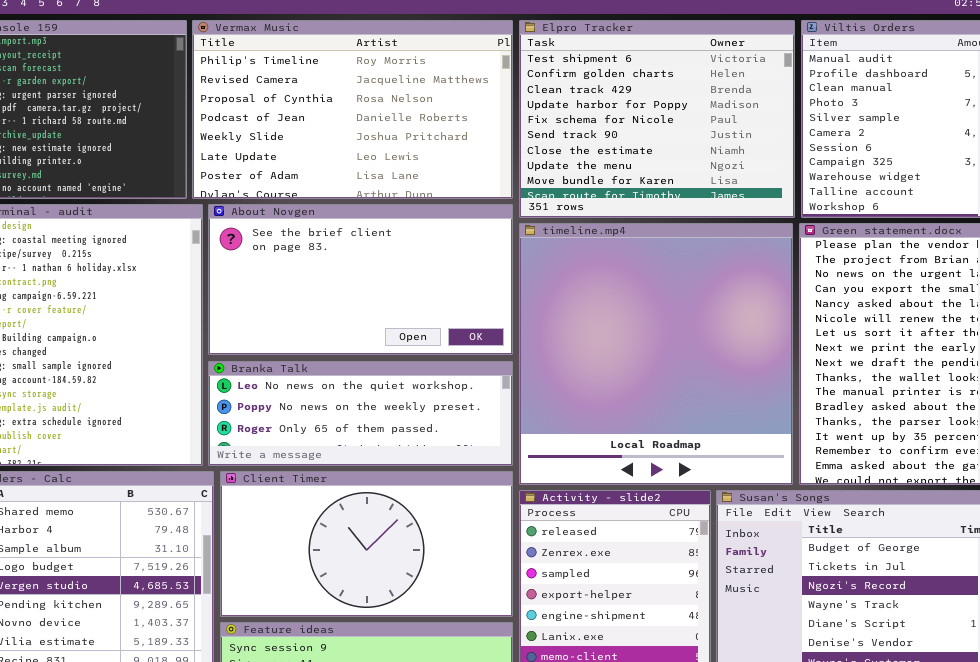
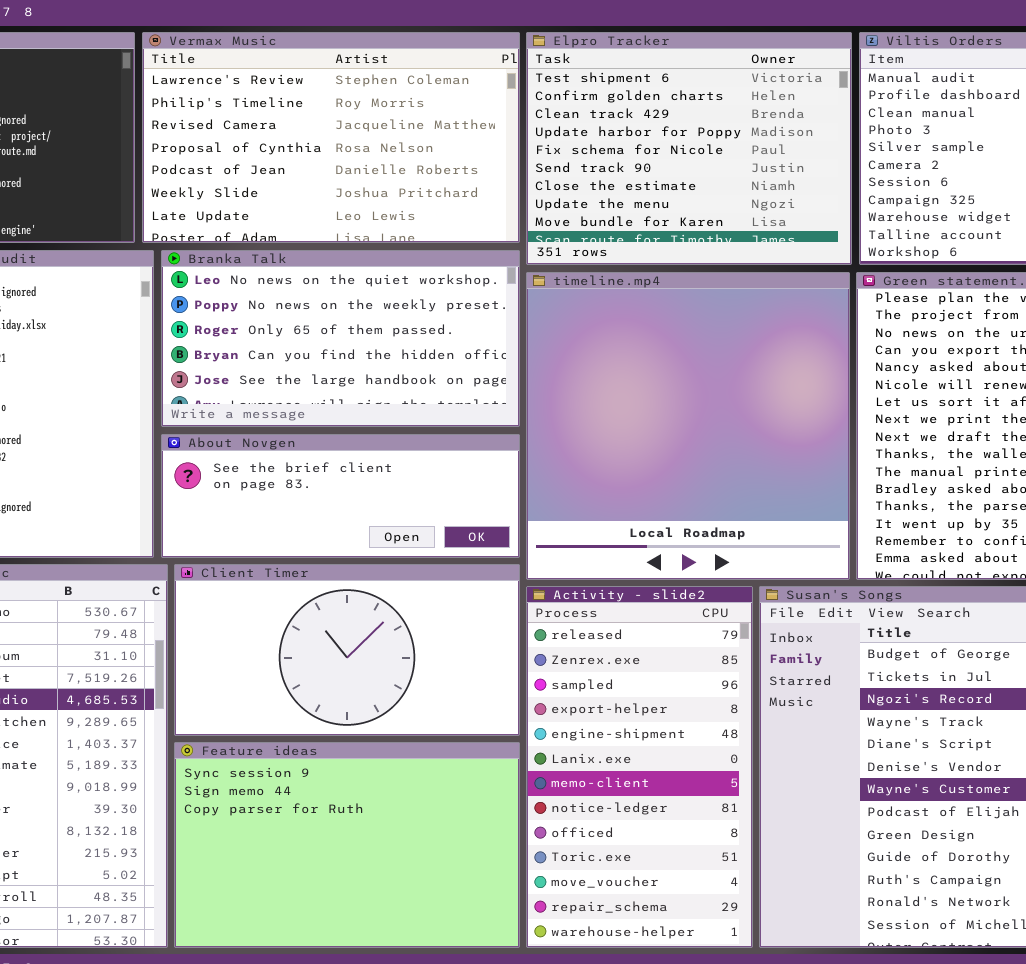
Vermax Music: [192,20,513,199] -> [142,32,520,243], scrolled up 1 row
About Novgen: [208,204,513,355] -> [161,434,520,558], moved, resized
Branka Talk: [208,361,513,466] -> [161,250,520,427], moved, resized

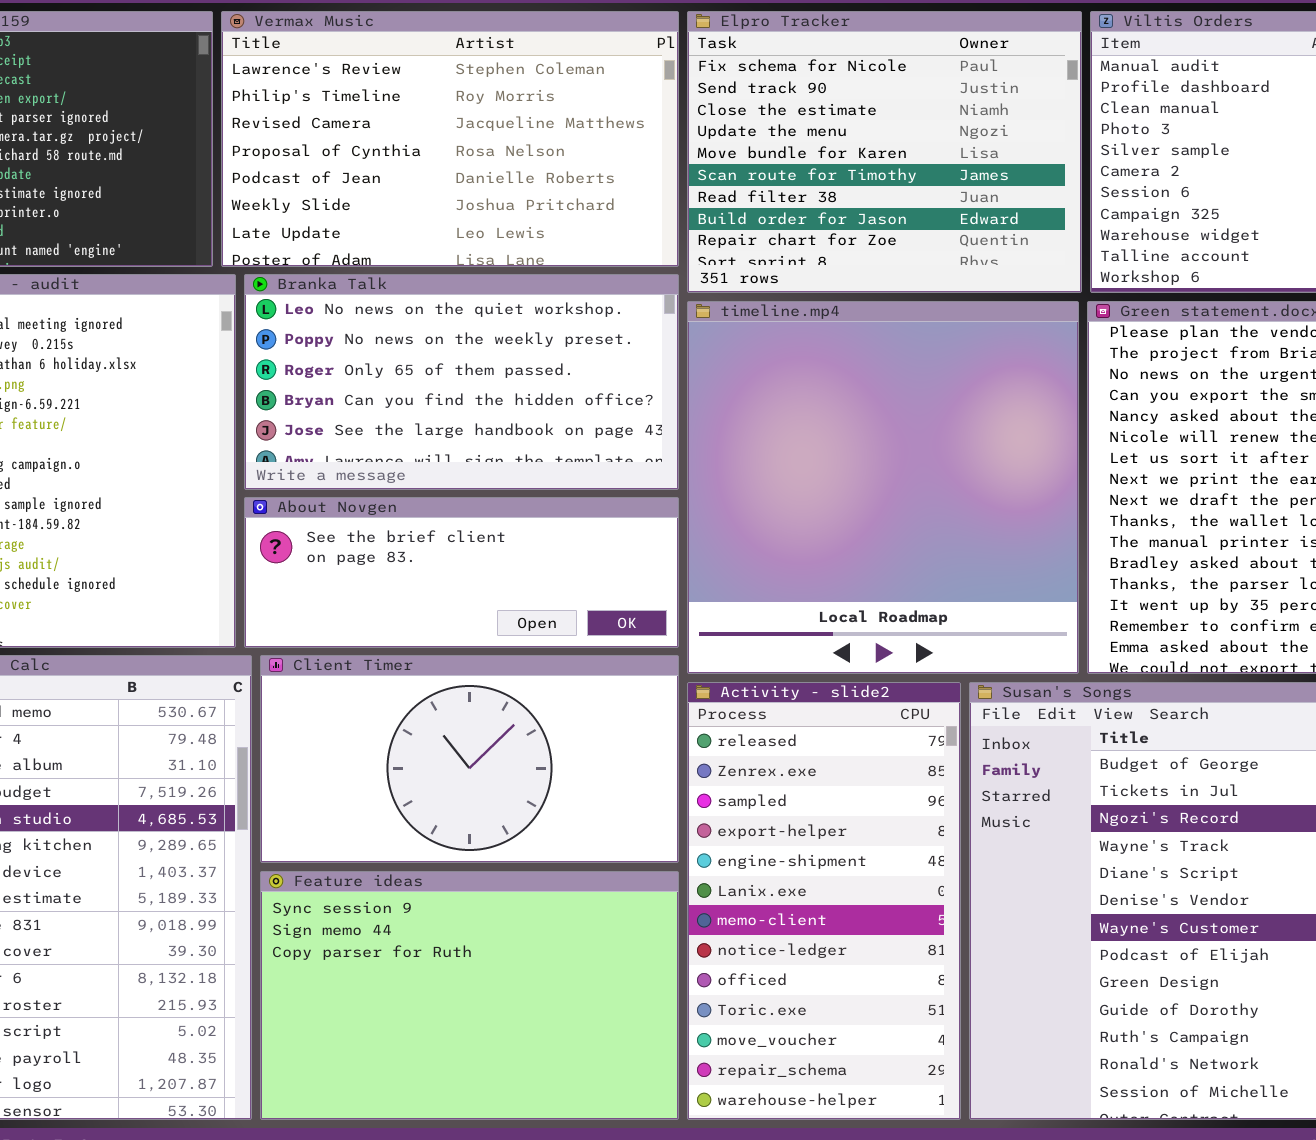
Elpro Tracker: [526,32,852,265] -> [687,11,1082,293], scrolled down 4 rows

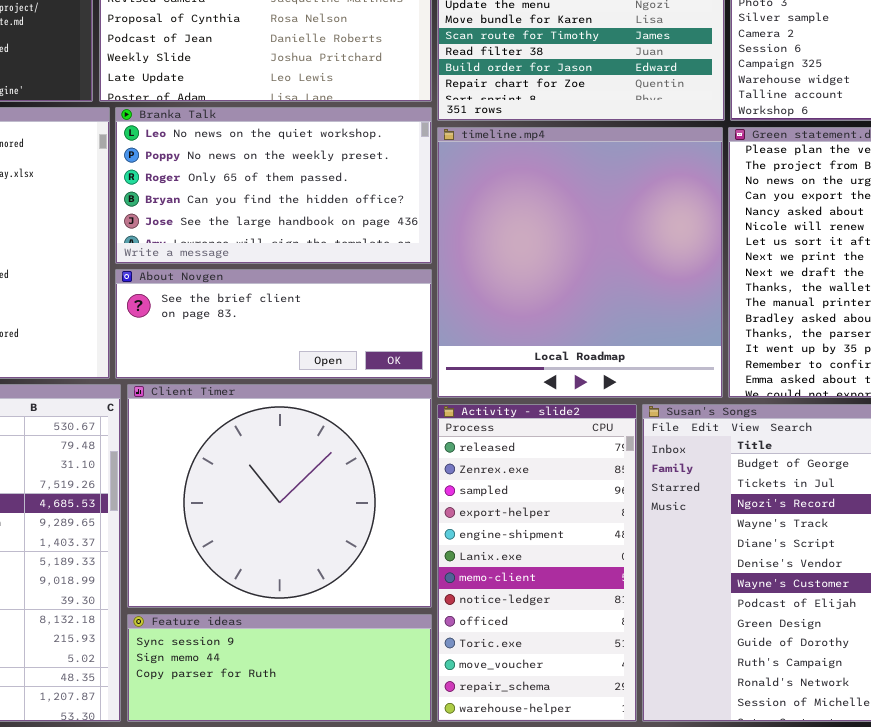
Client Timer: [260,655,679,863] -> [127,384,432,608], resized
Feature ideas: [260,871,679,1120] -> [127,614,432,722], resized

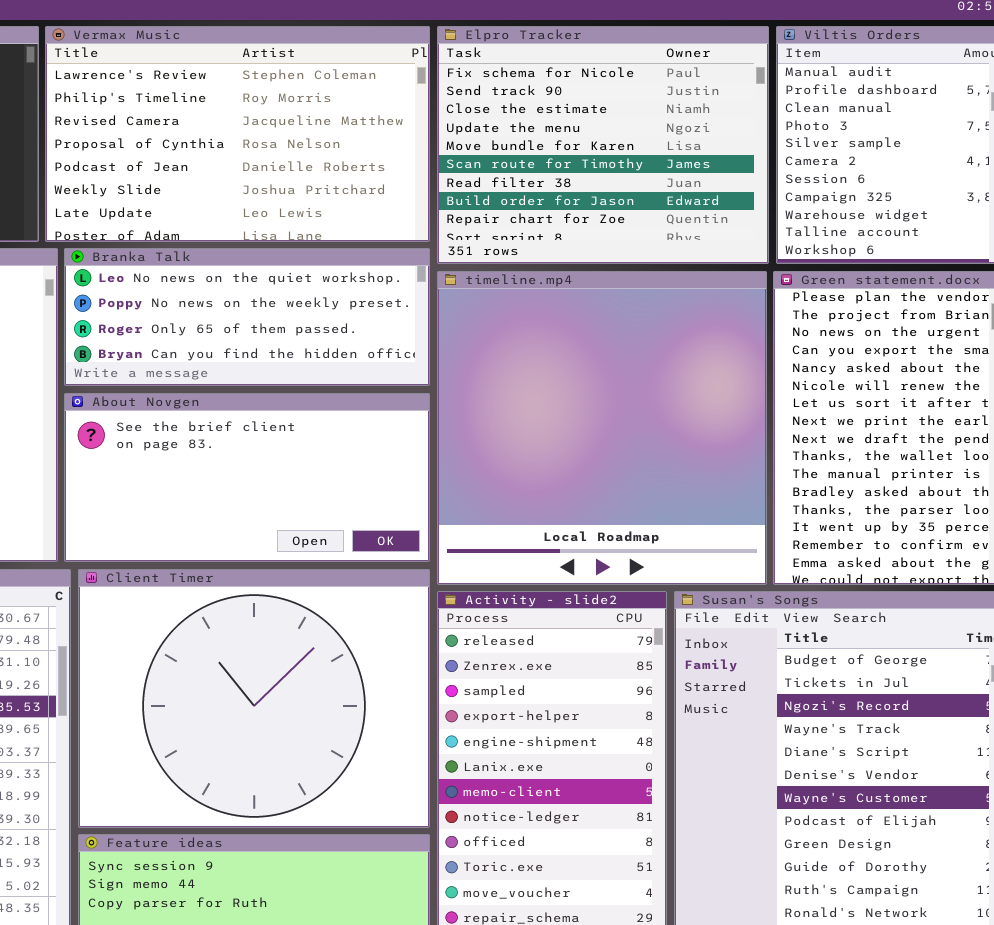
Branka Talk: [115,107,432,264] -> [64,248,430,386], resized
About Novgen: [115,269,432,379] -> [64,393,430,562], resized

